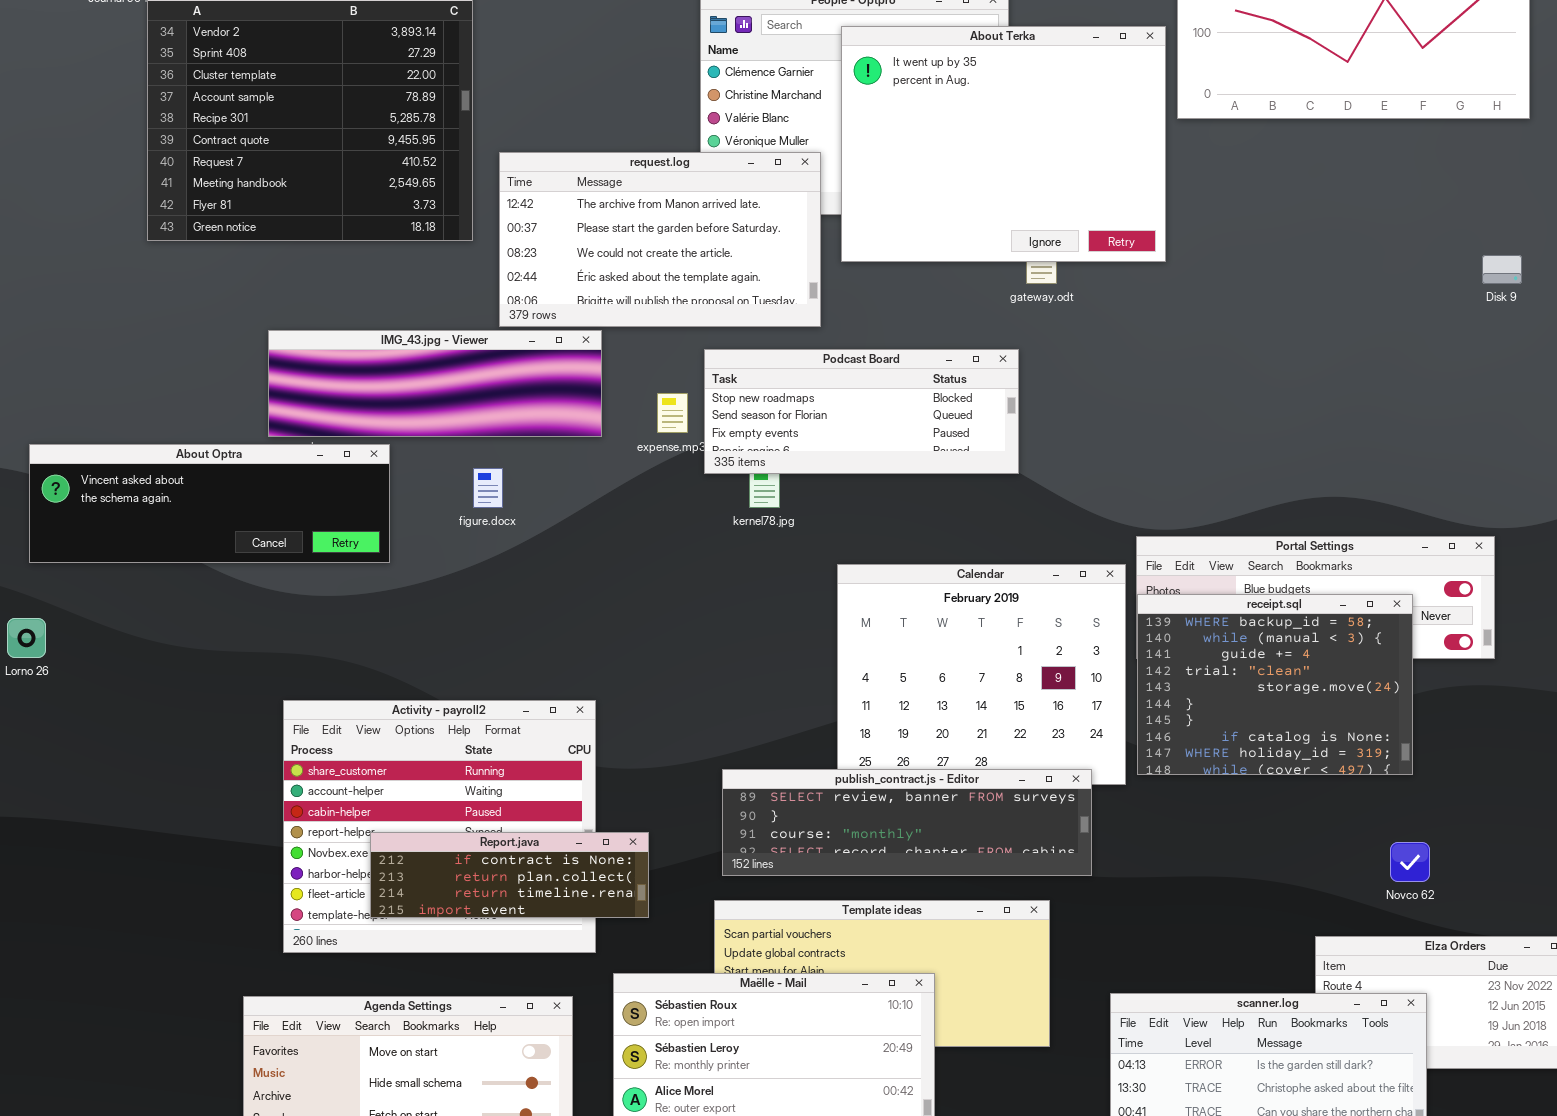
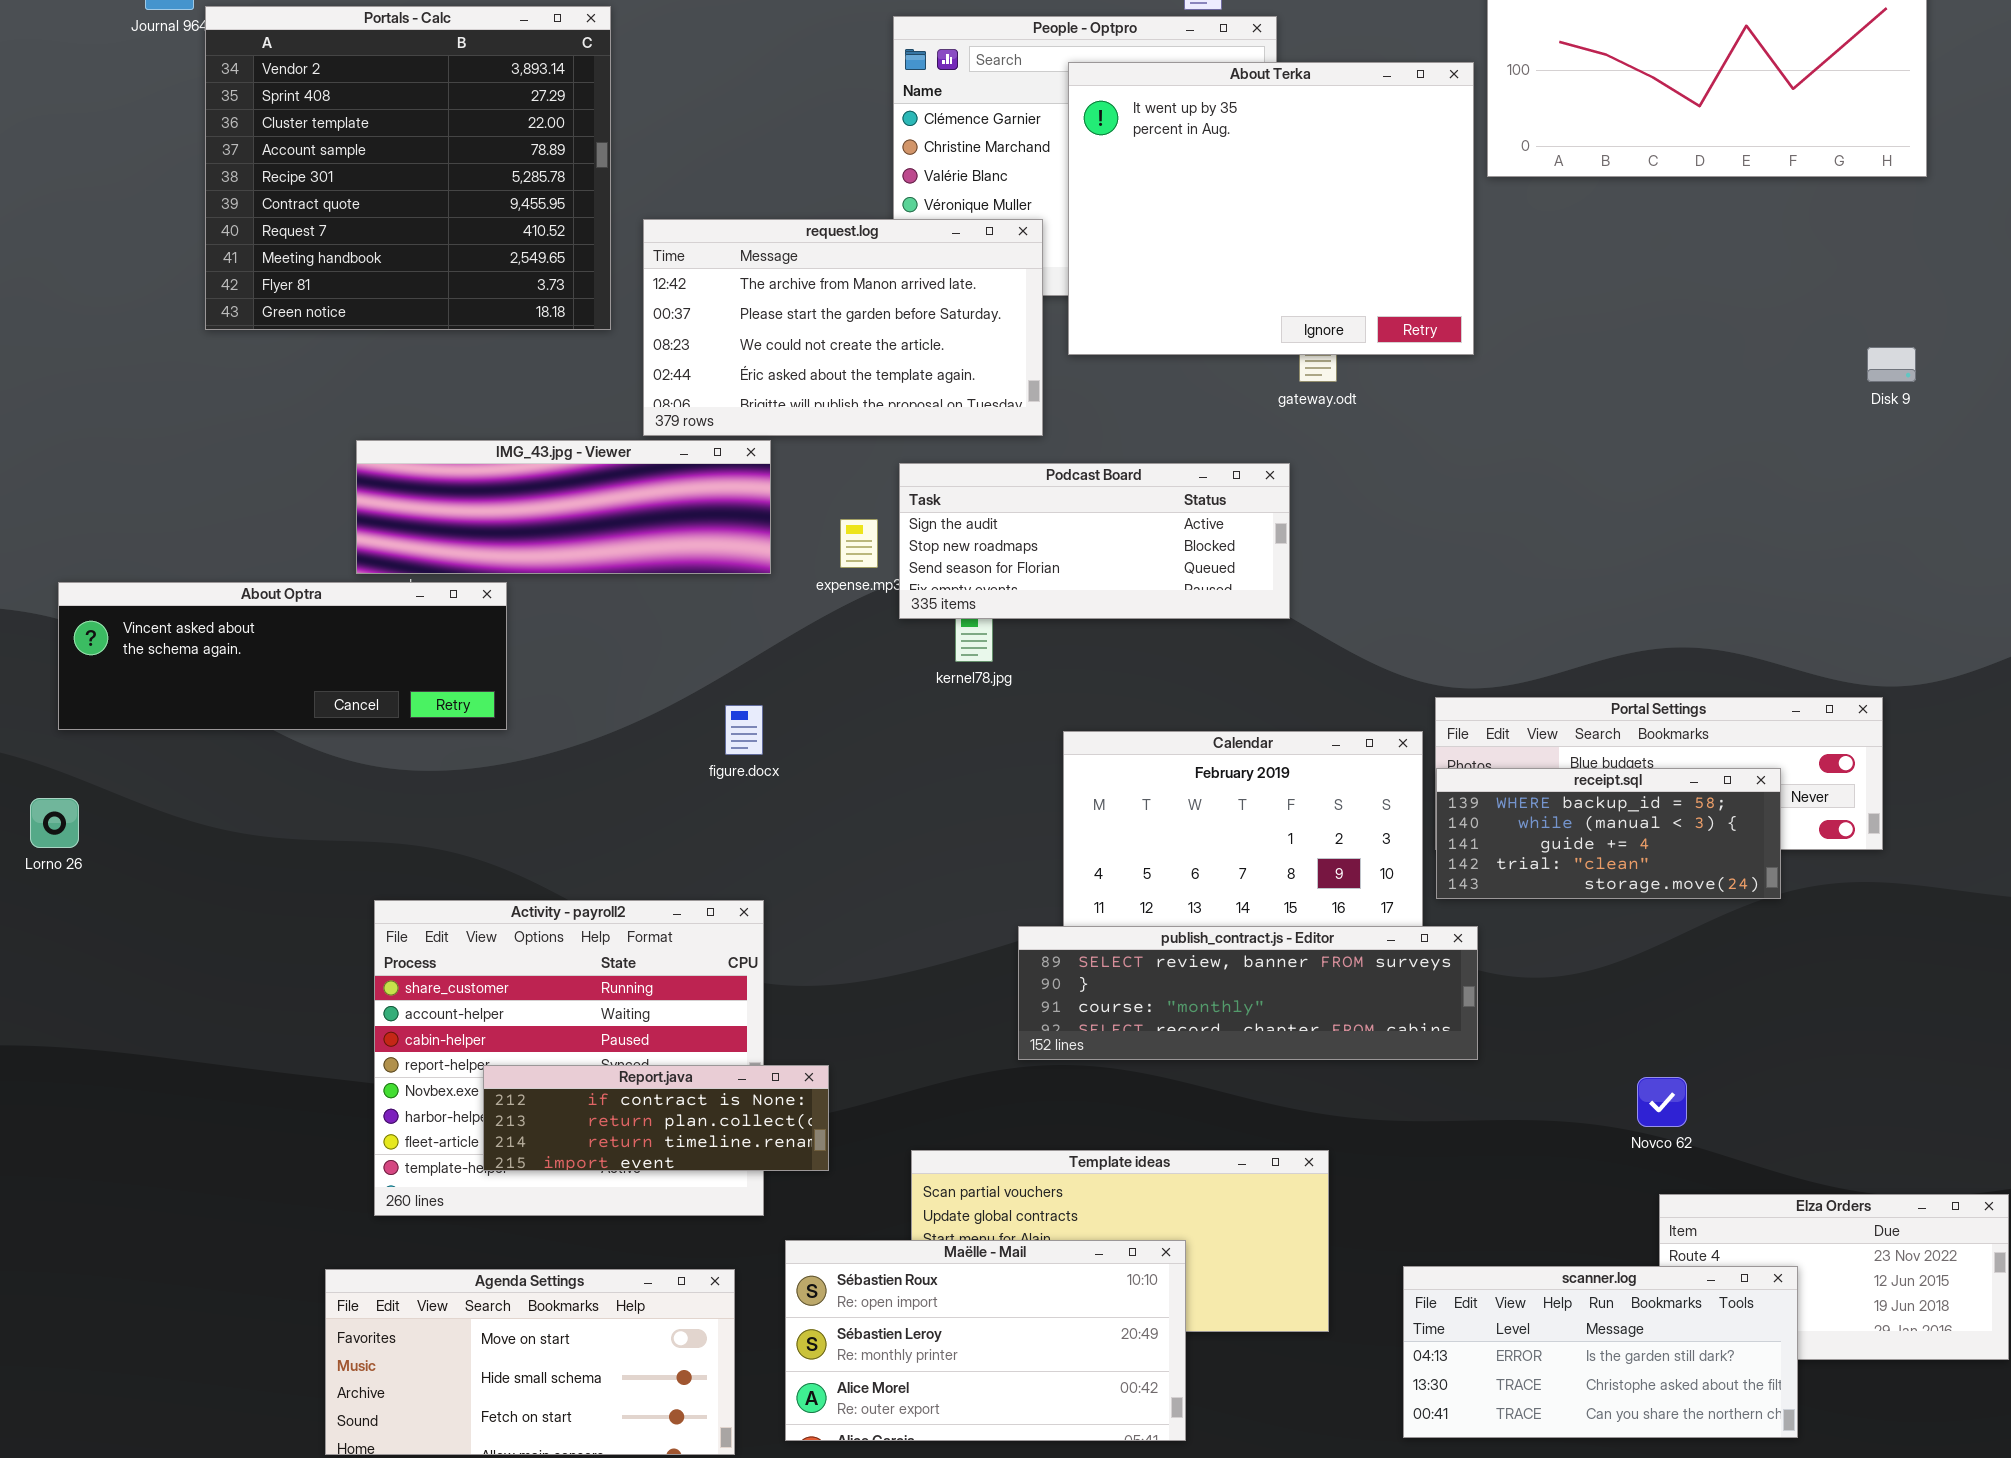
Podcast Board: [704,349,1019,474] -> [899,463,1290,619], scrolled up 1 row
figure.docx: [473,468,503,508] -> [725,705,763,755], moved
receipt.sql: [1137,594,1413,775] -> [1436,768,1781,899], resized
publish_contract.js - Editor: [722,769,1092,876] -> [1018,926,1478,1060], moved
Novco 62: [1390,842,1430,882] -> [1637,1077,1687,1127], moved

